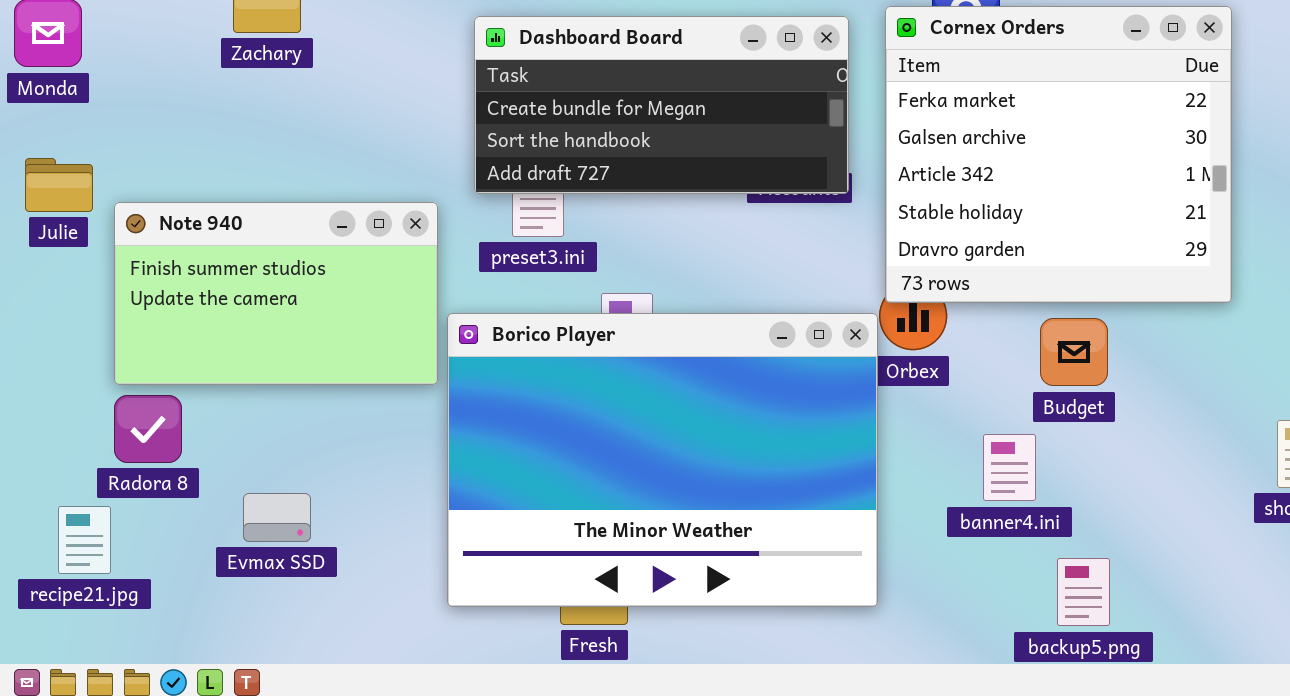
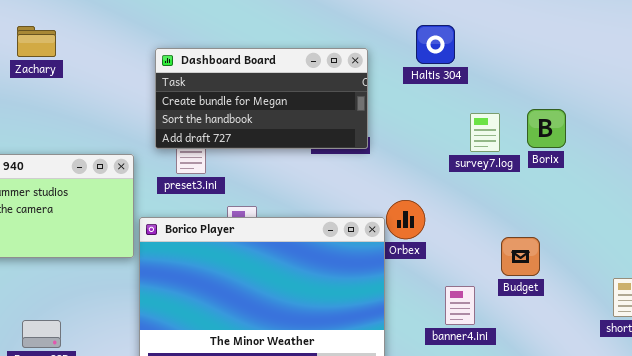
Cornex Orders: [885,6,1232,303] -> none, closed
Budget: [1040,318,1108,386] -> [501,237,540,276], moved

